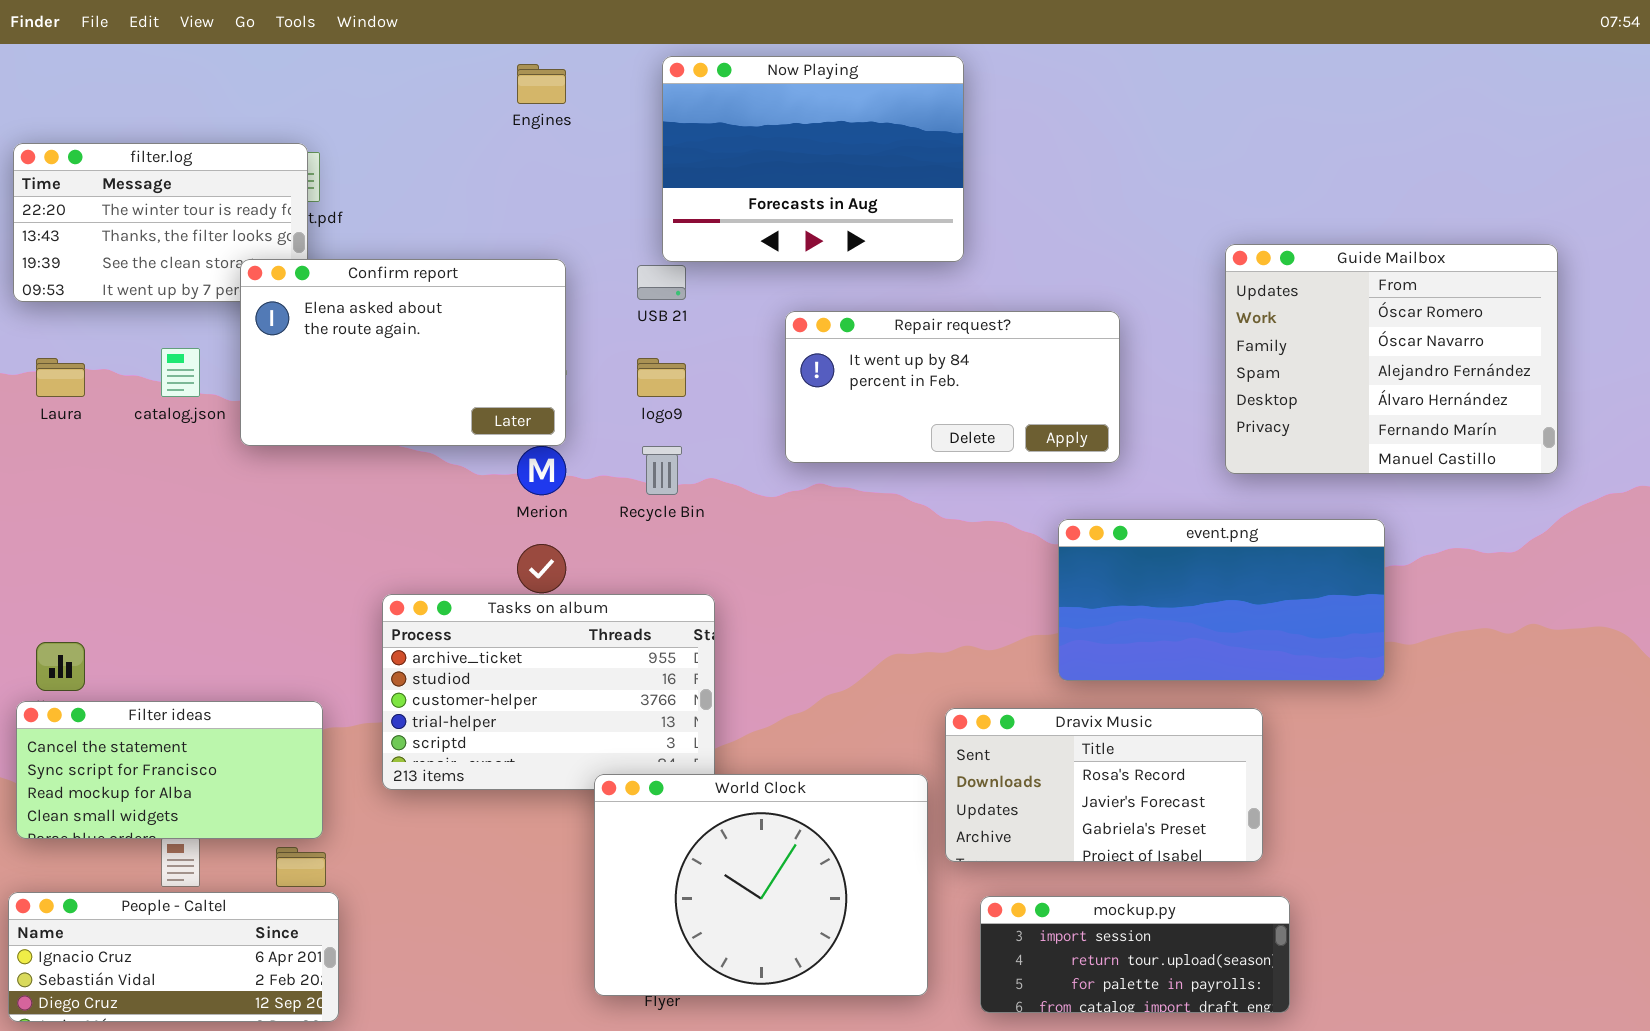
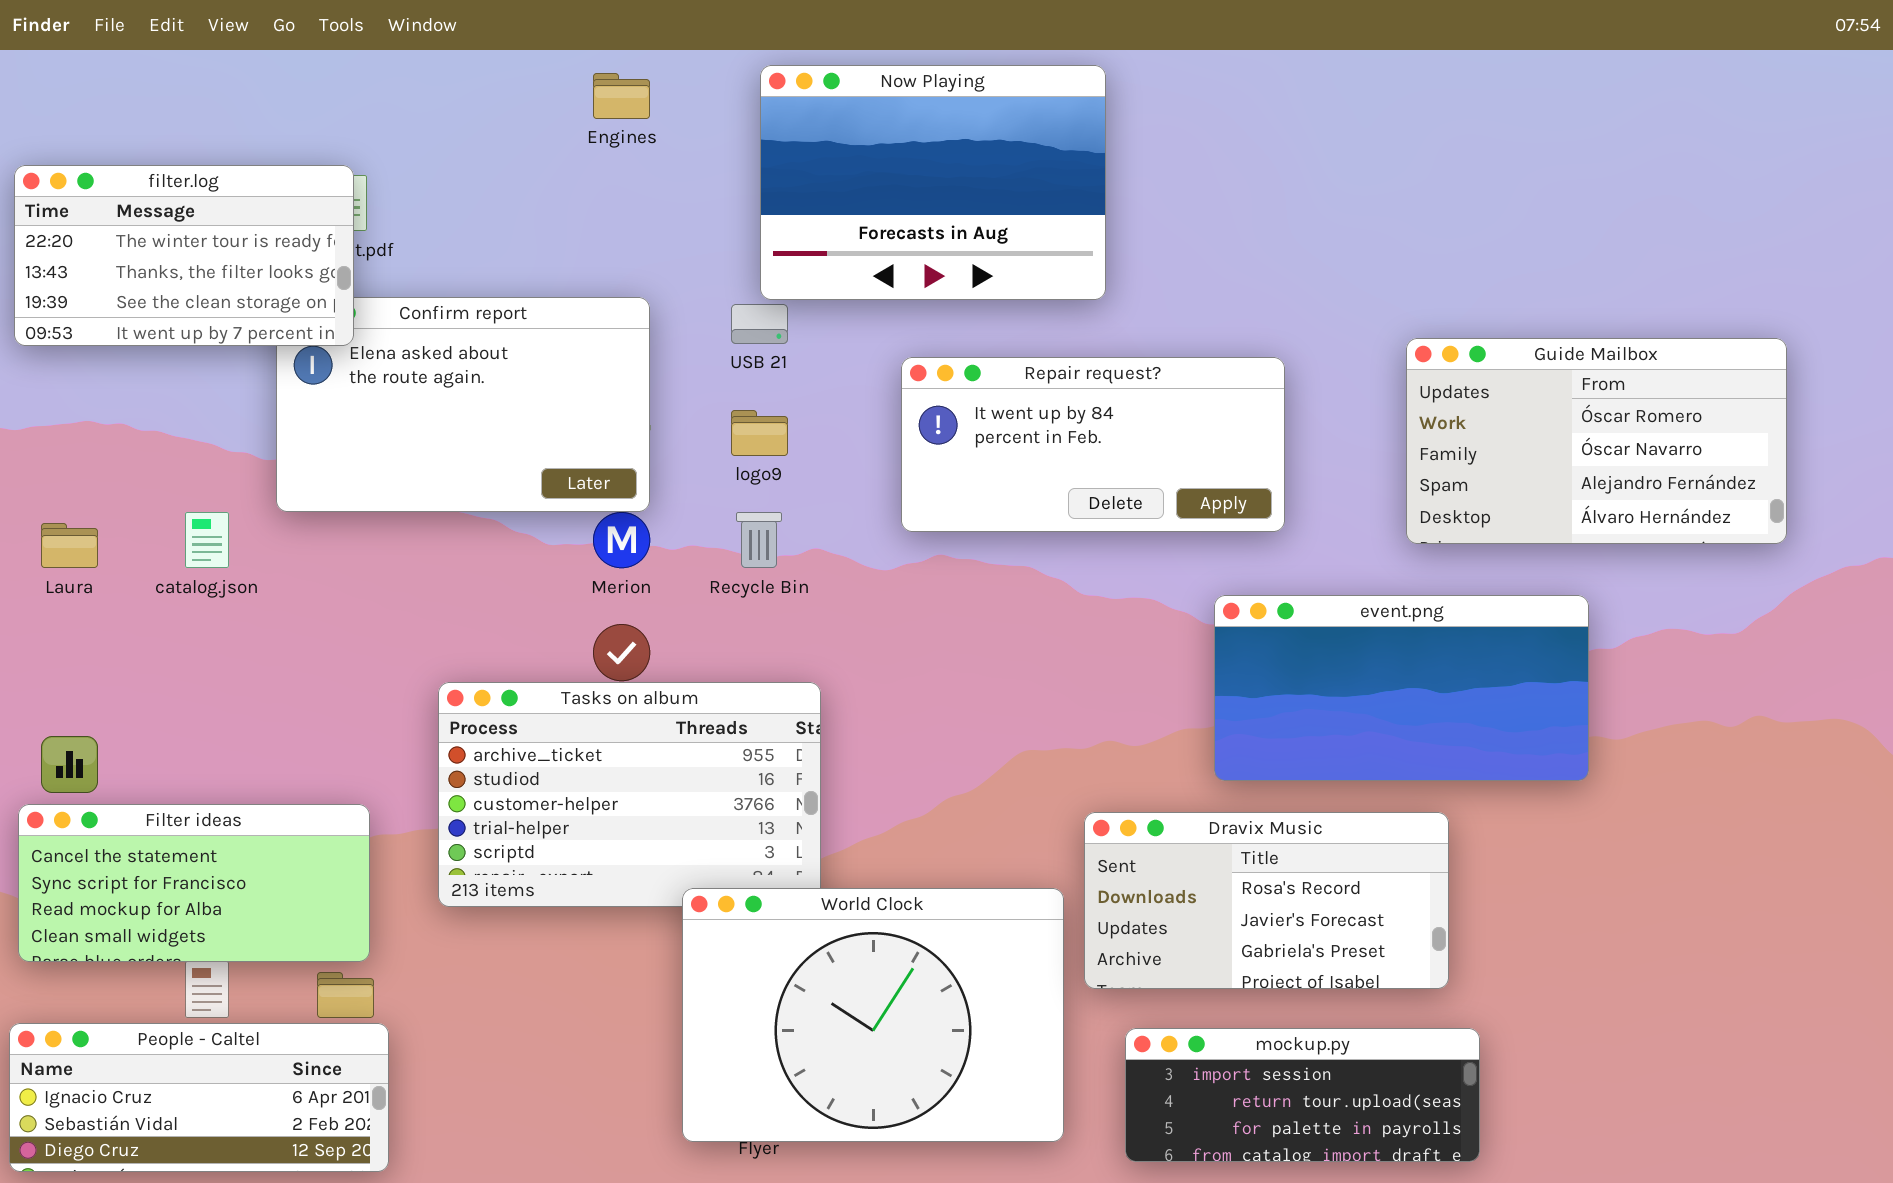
filter.log: [13,143,308,302] -> [14,165,354,346], raised
Guide Mailbox: [1225,244,1558,474] -> [1406,338,1787,544], resized
catalog.json: [161,348,200,397] -> [185,512,229,568], moved
Laura: [36,358,85,397] -> [41,523,98,568], moved

